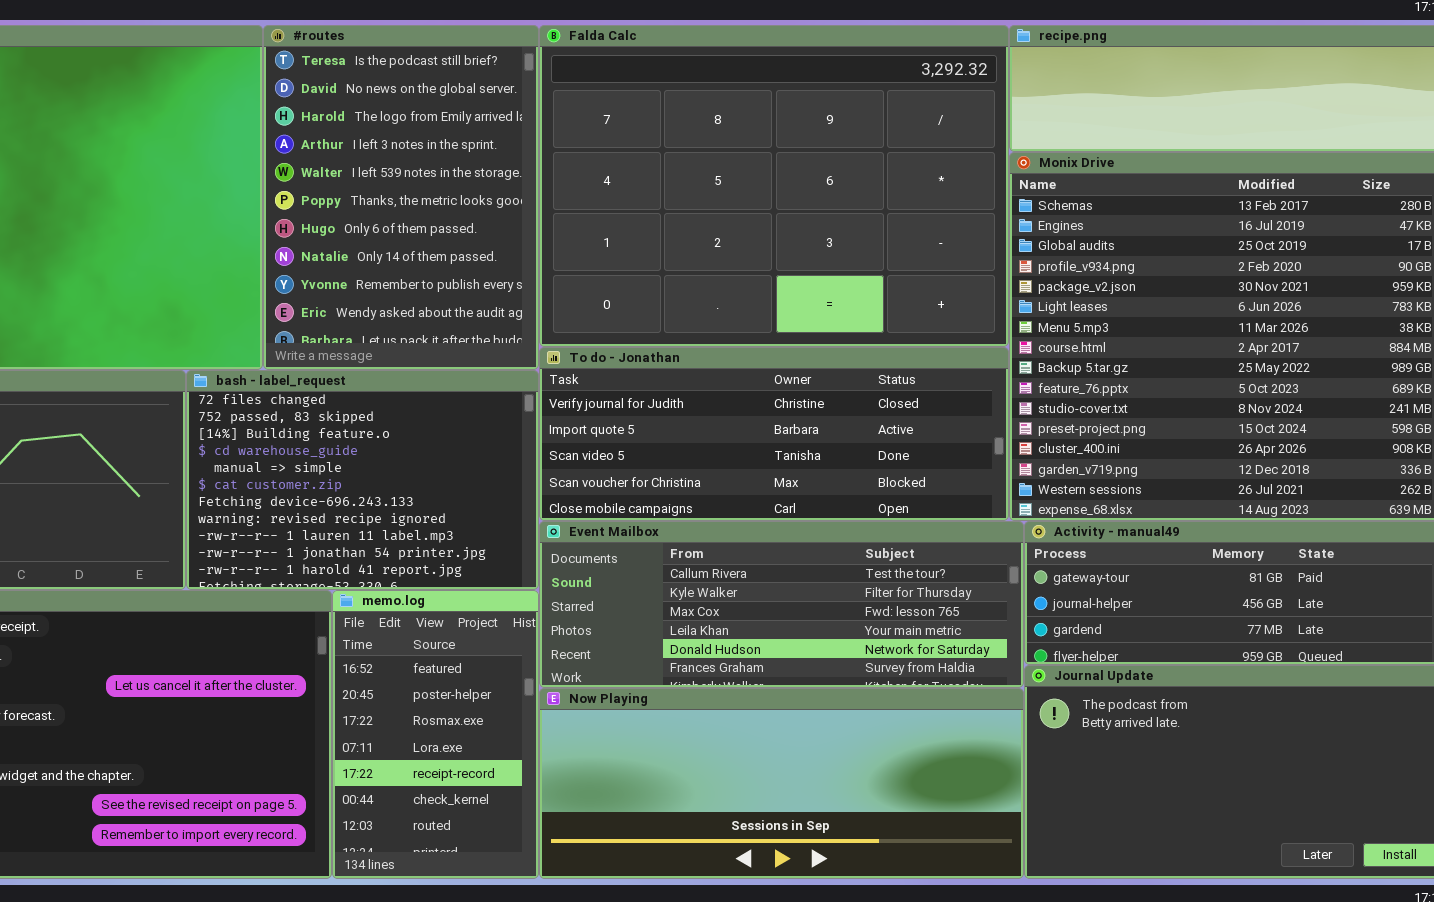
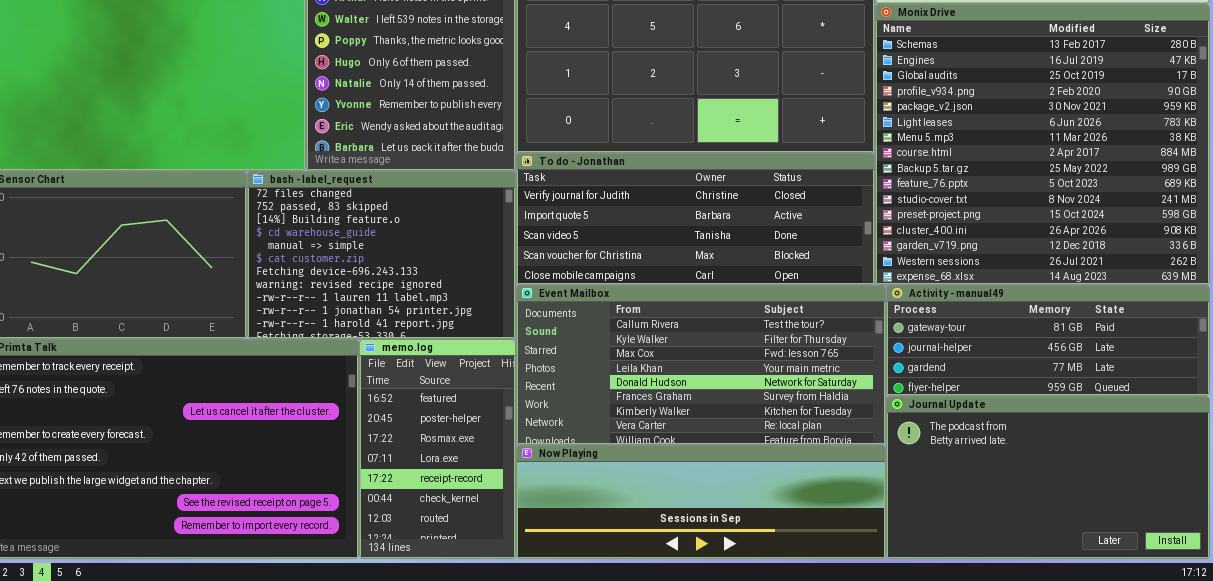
Event Mailbox: [539,521,1024,688] -> [516,285,886,445], resized
Now Playing: [539,688,1024,879] -> [516,445,886,559], resized

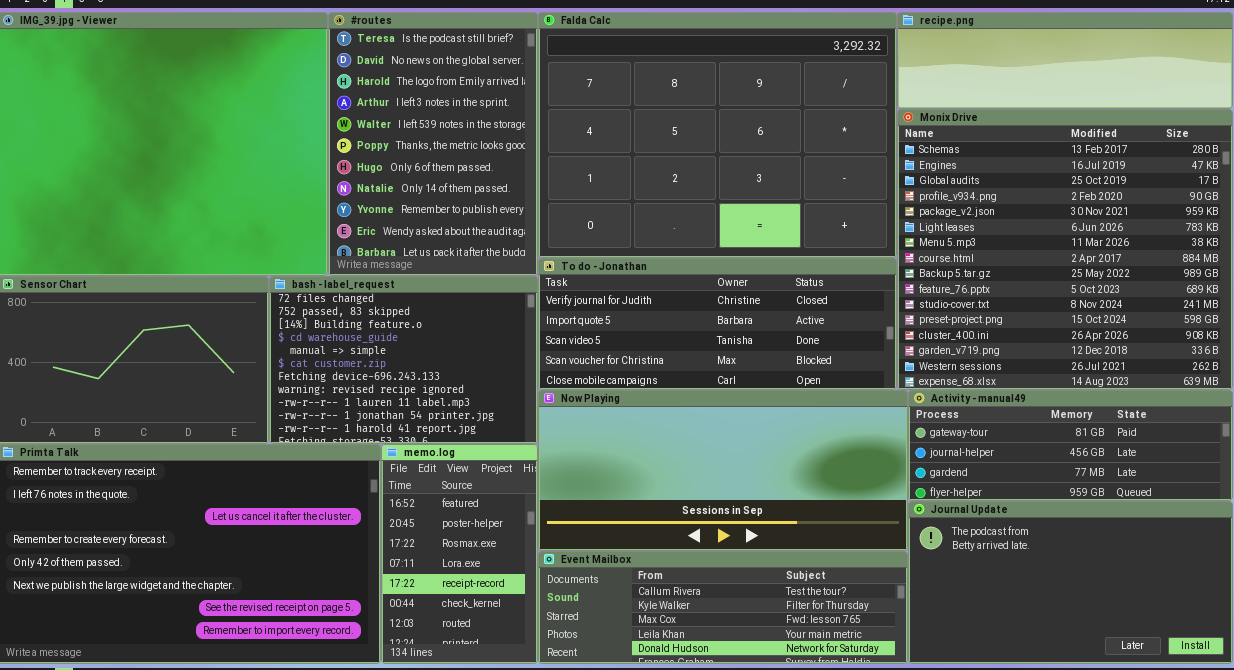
Event Mailbox: [516,285,886,445] -> [538,551,908,664], moved, resized
Now Playing: [516,445,886,559] -> [538,390,908,551], moved, resized

